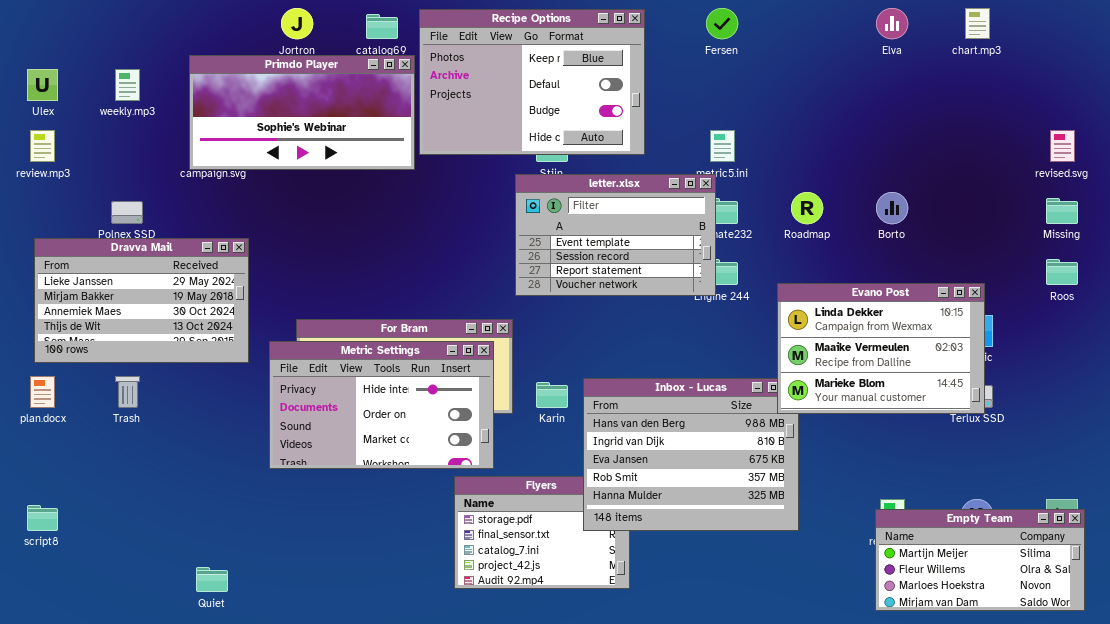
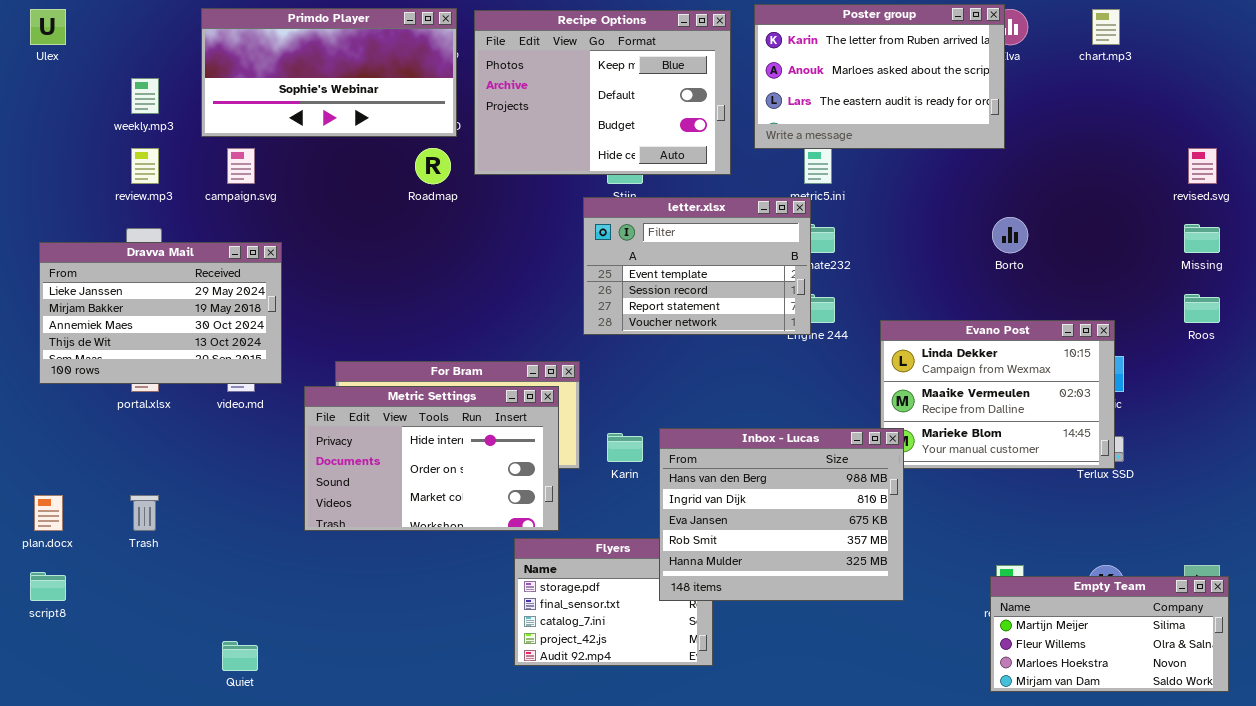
Poster group: none -> [754,4,1005,149], opened
Primdo Player: [189,55,415,170] -> [201,8,457,137], moved
Ulex: [27,69,58,101] -> [30,9,66,45], moved
review.mp3: [30,130,55,162] -> [131,148,159,184], moved
Roadmap: [791,192,823,224] -> [415,148,451,184], moved
Dravva Mail: [34,238,249,363] -> [39,242,282,384], moved
plan.docx: [30,376,55,408] -> [34,495,63,531], moved
Trash: [115,376,140,408] -> [130,495,159,531], moved
Inbox - Lucas: [583,378,799,531] -> [659,428,904,601], raised

